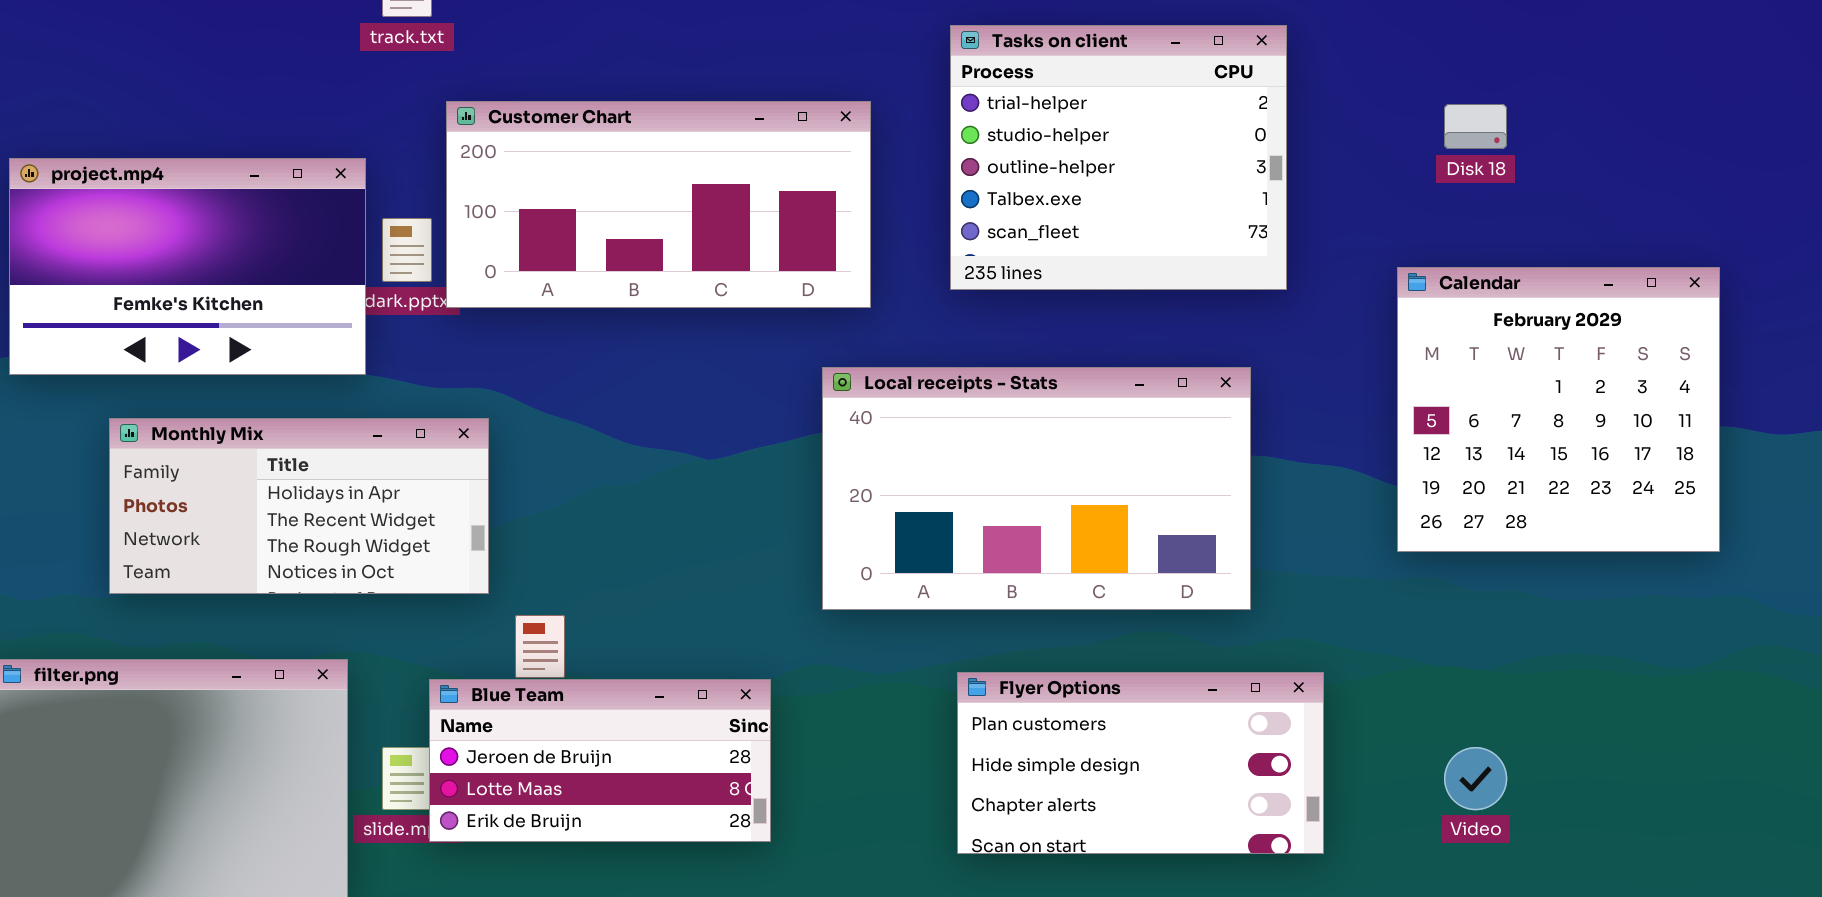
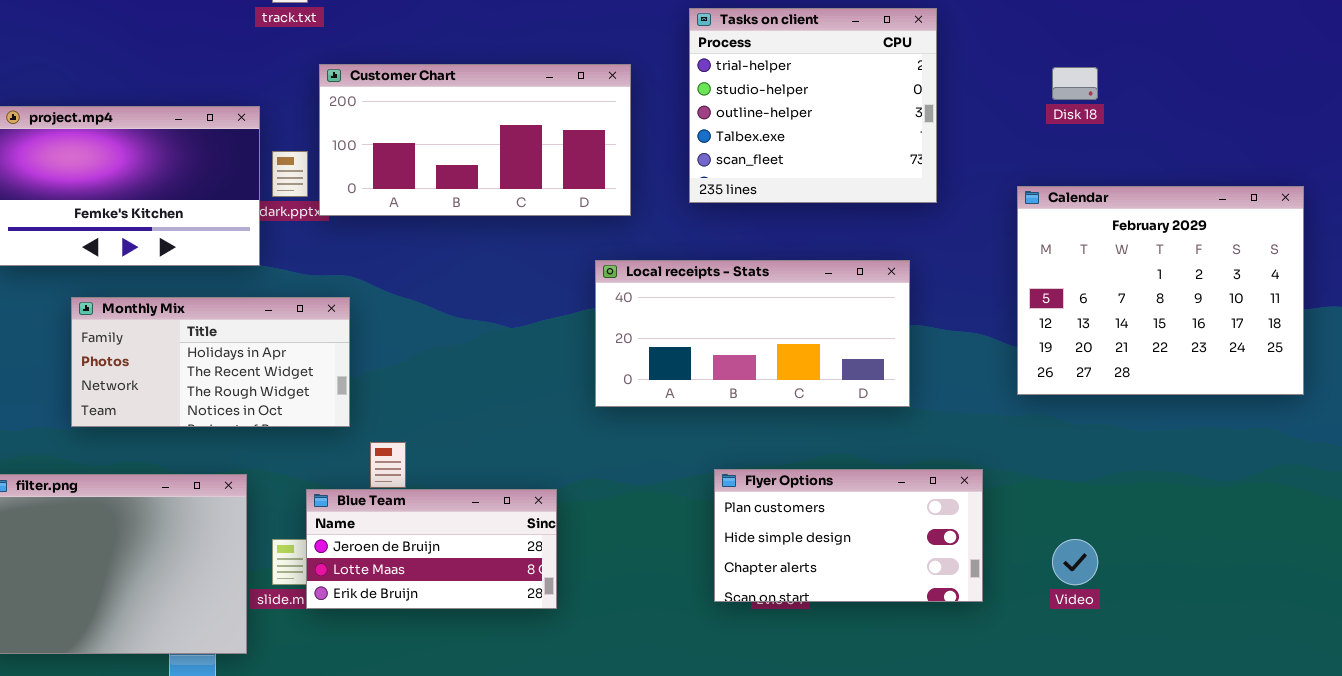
Calendar: [1397,267,1720,552] -> [1017,186,1304,395], resized
Local receipts - Stats: [822,367,1251,610] -> [595,260,910,407], resized
Flyer Options: [957,672,1324,854] -> [714,469,983,602], moved

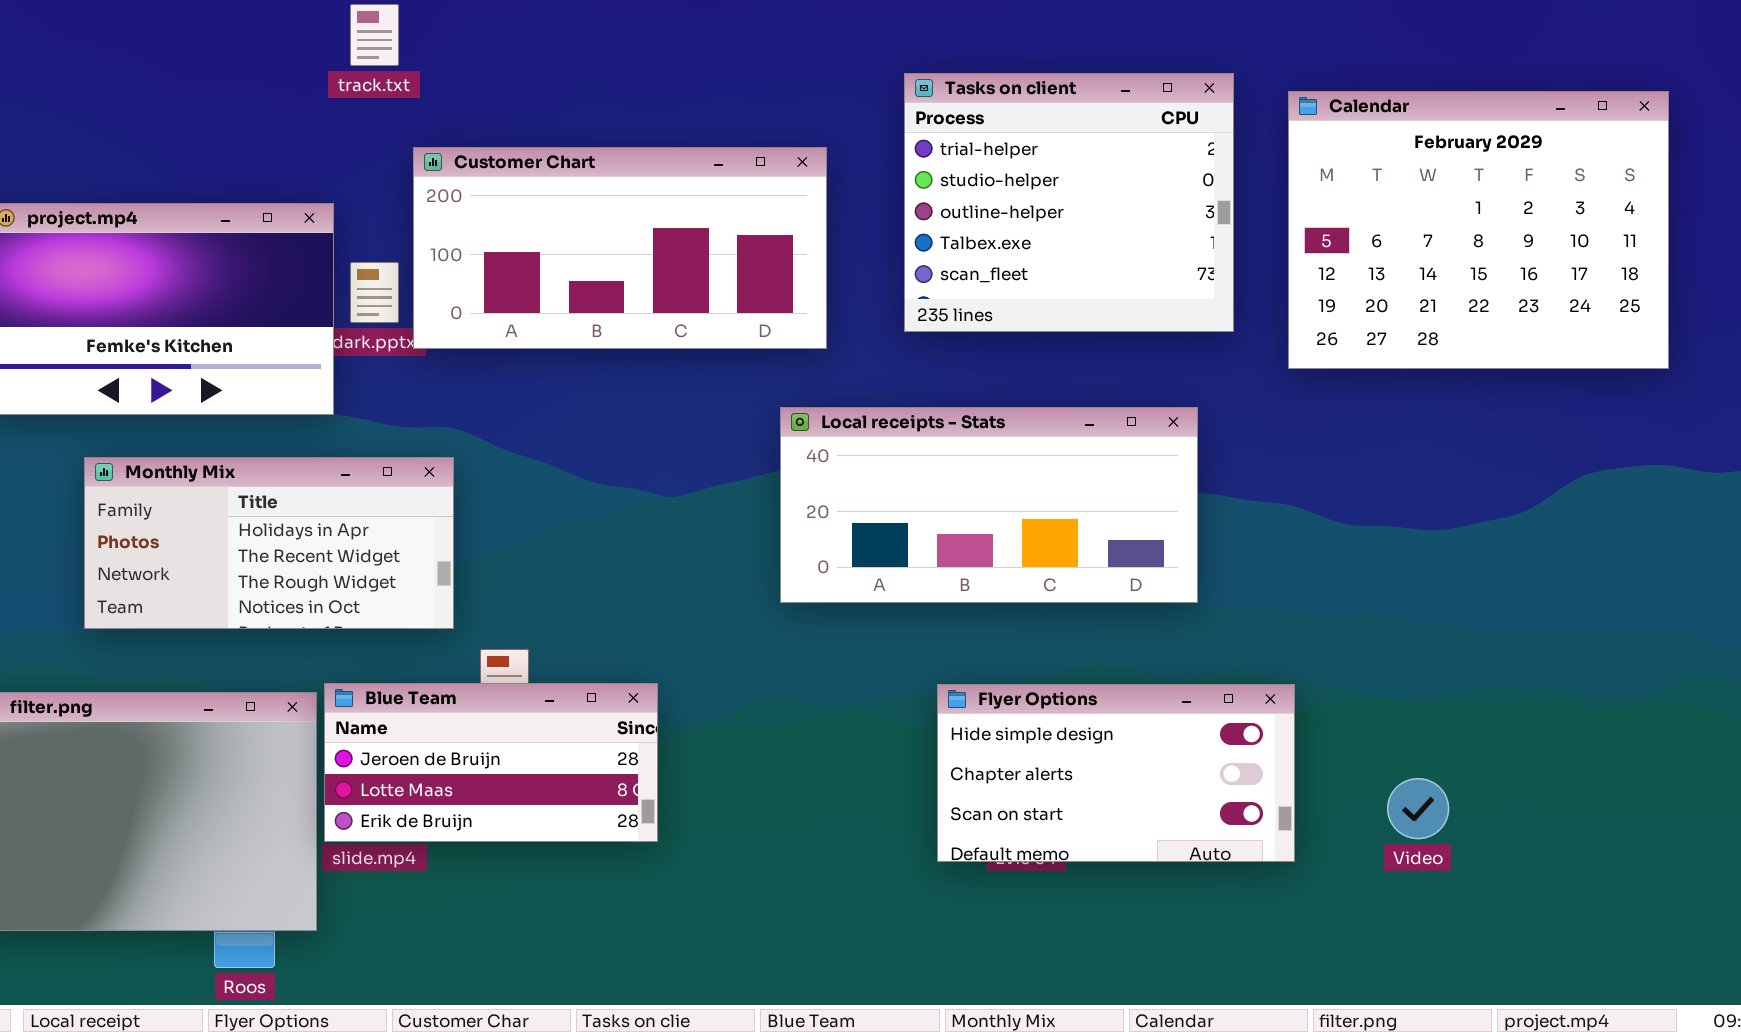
Calendar: [1017,186,1304,395] -> [1288,91,1669,369], moved
Flyer Options: [714,469,983,602] -> [937,684,1295,862], scrolled down 1 row
Blue Team: [306,489,557,609] -> [324,683,658,842], moved

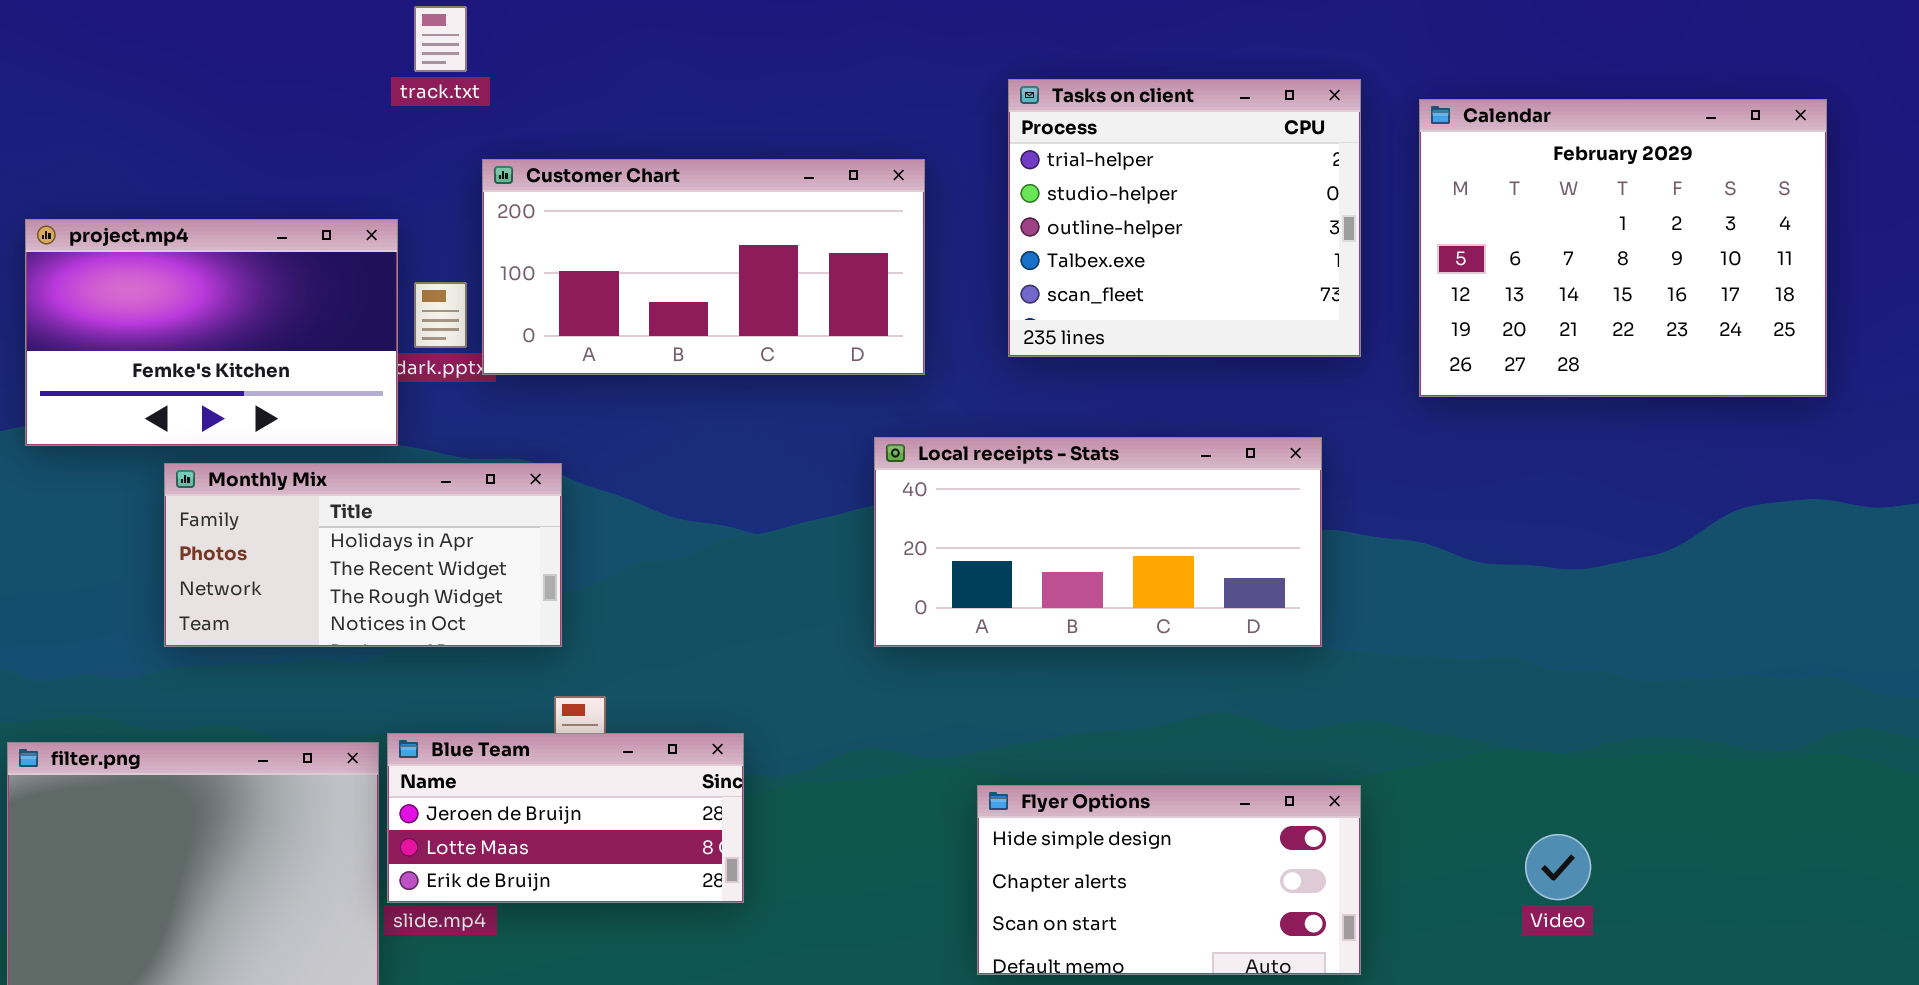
Monthly Mix: [84,457,454,629] -> [164,463,562,647], moved
Flyer Options: [937,684,1295,862] -> [977,785,1361,975], moved

